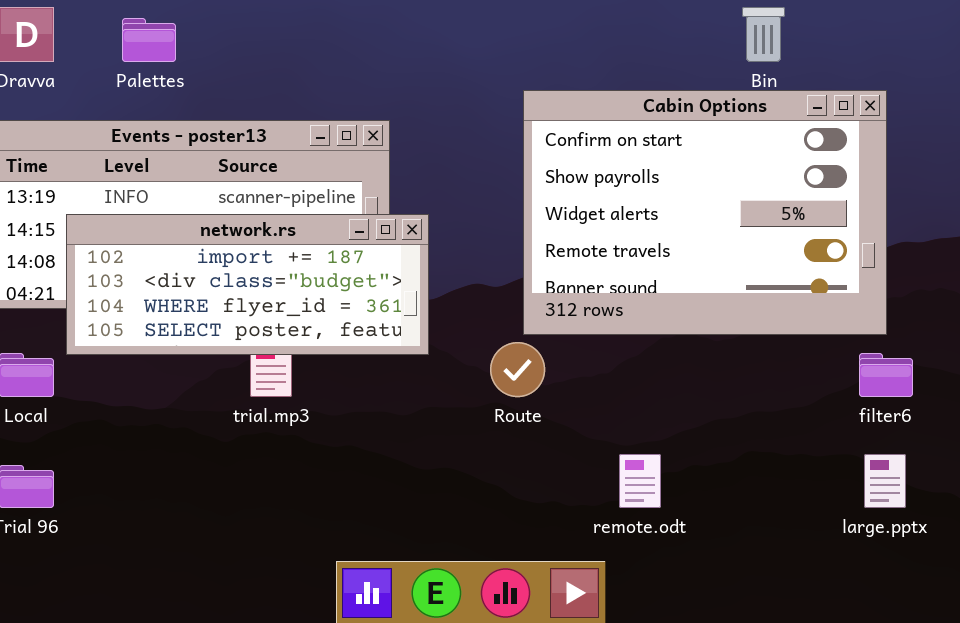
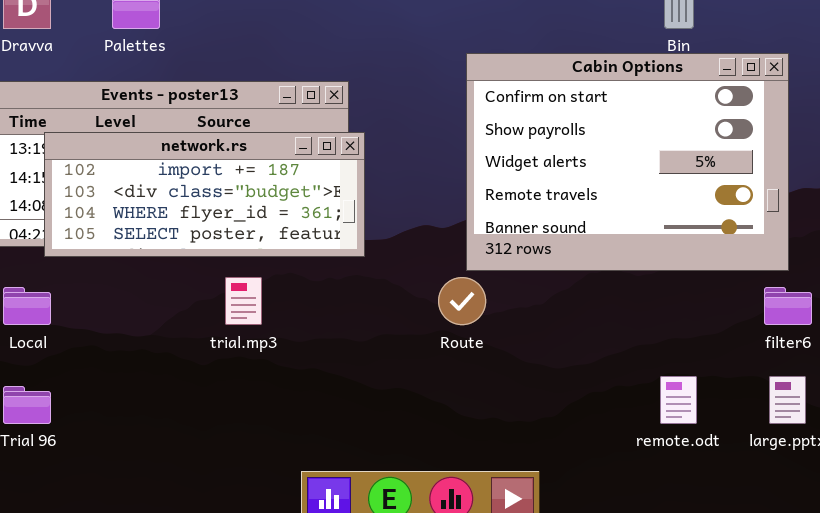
network.rs: [66,214,429,355] -> [44,132,365,257], moved
remote.odt: [619,454,661,508] -> [660,376,697,424], moved

